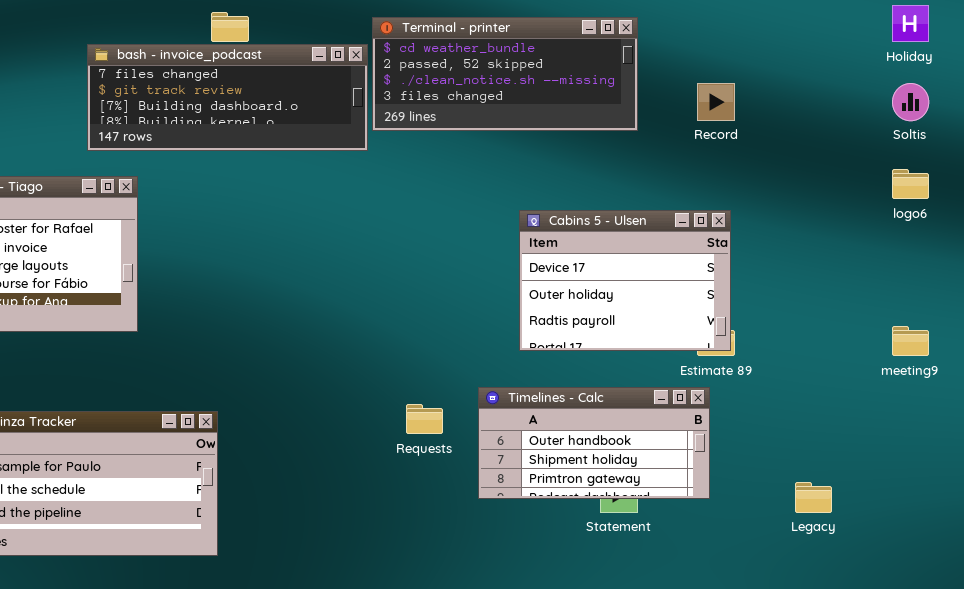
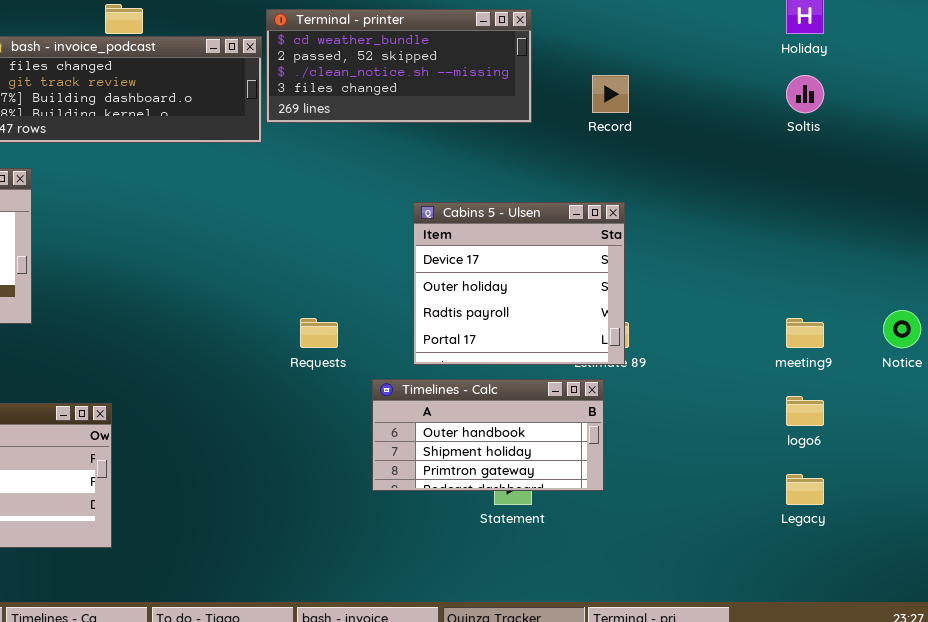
logo6: [892,169,929,199] -> [786,396,824,426], moved
Cabins 5 - Ulsen: [519,210,731,351] -> [413,202,625,365], resized
Requests: [406,404,443,434] -> [300,318,338,348], moved
Legacy: [795,482,832,513] -> [786,474,824,505], moved

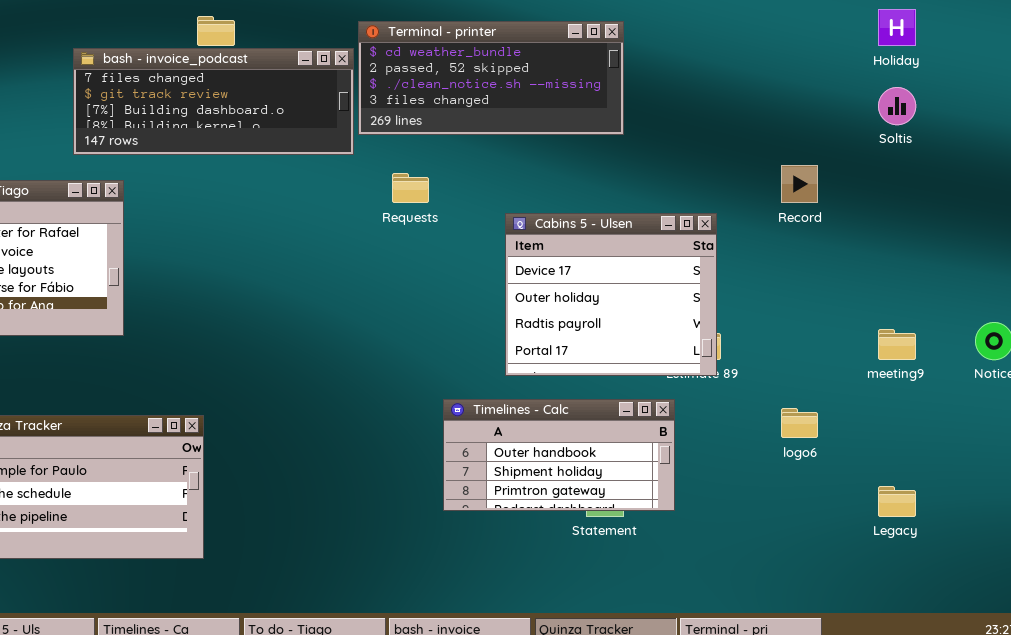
Record: [592,75,629,113] -> [781,165,818,203], moved
Requests: [300,318,338,348] -> [392,173,429,203], moved
Timelines - Calc: [372,379,604,491] -> [443,399,675,511], moved
logo6: [786,396,824,426] -> [781,408,818,438], moved

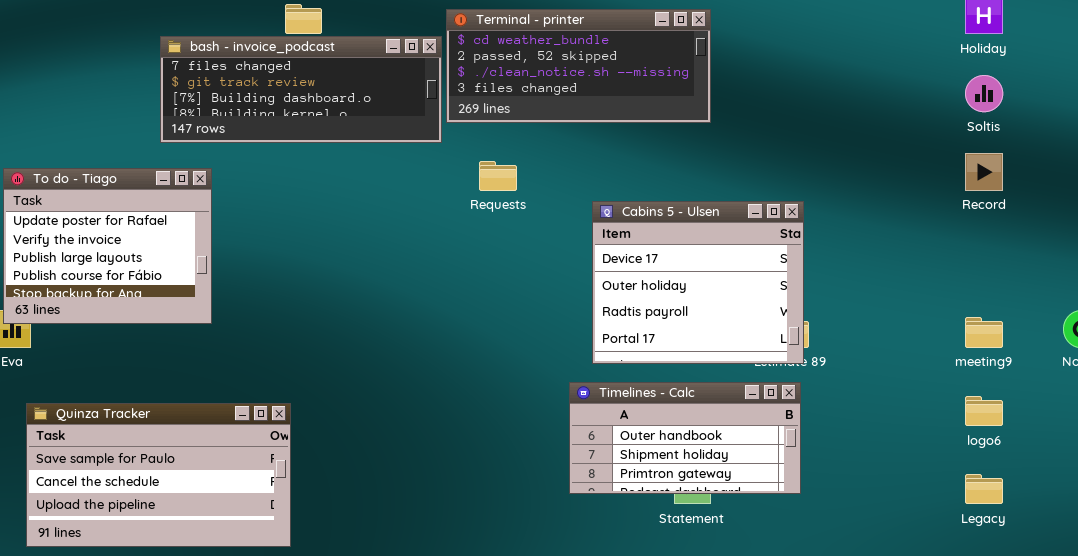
Record: [781,165,818,203] -> [965,153,1003,191], moved
Timelines - Calc: [443,399,675,511] -> [569,382,801,494], moved
logo6: [781,408,818,438] -> [965,396,1003,426], moved

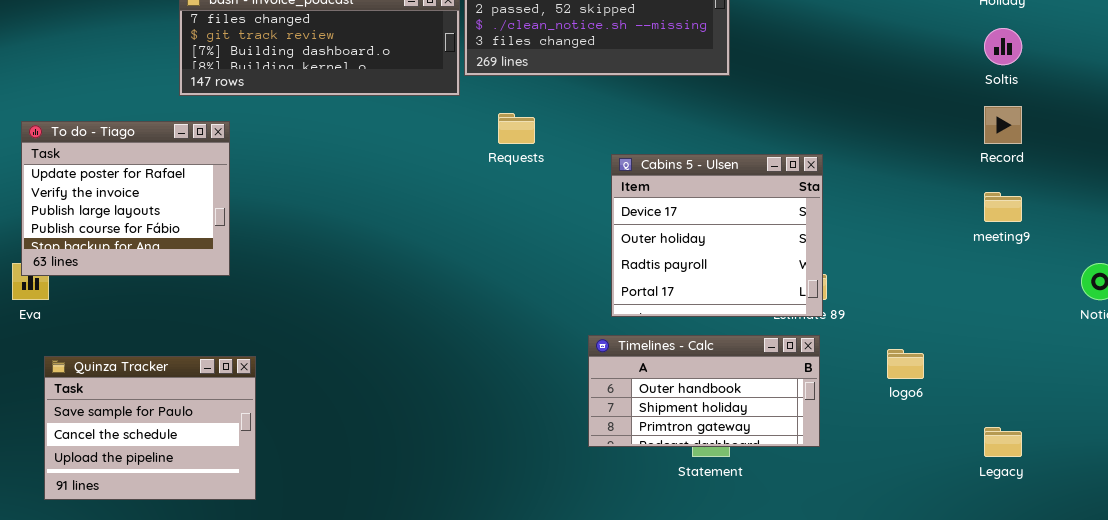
meeting9: [965,317,1003,348] -> [984,192,1022,222], moved
logo6: [965,396,1003,426] -> [887,349,924,379], moved
Quinza Tracker: [26,403,291,547] -> [44,356,256,500], resized

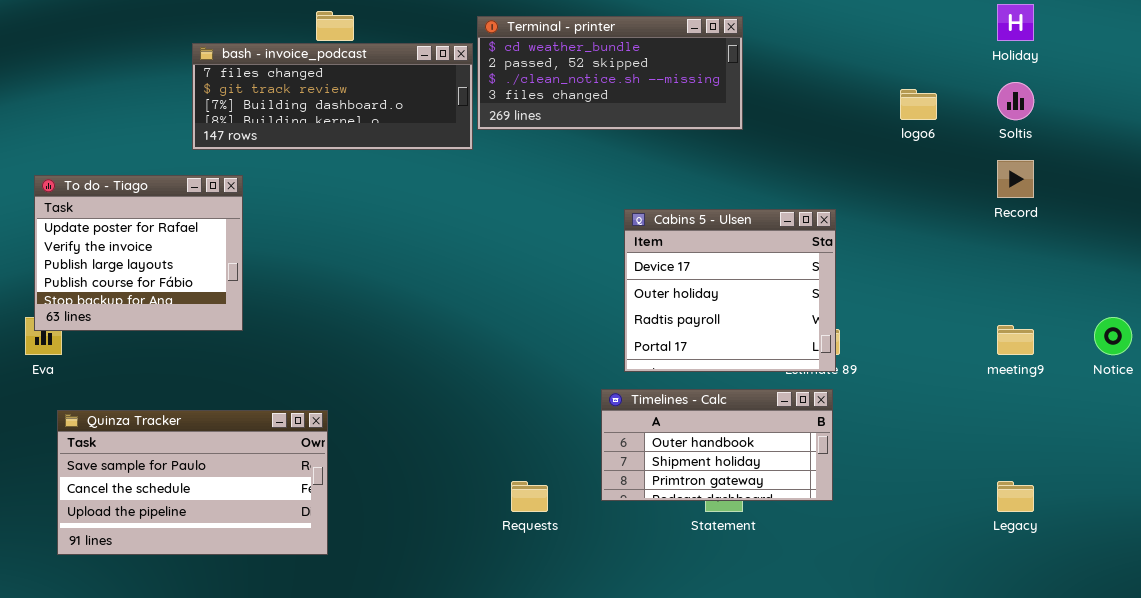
Requests: [498,113,535,144] -> [511,481,548,512], moved
meeting9: [984,192,1022,222] -> [997,325,1034,355], moved
logo6: [887,349,924,379] -> [900,89,937,120], moved
Quinza Tracker: [44,356,256,500] -> [57,410,328,555], resized

